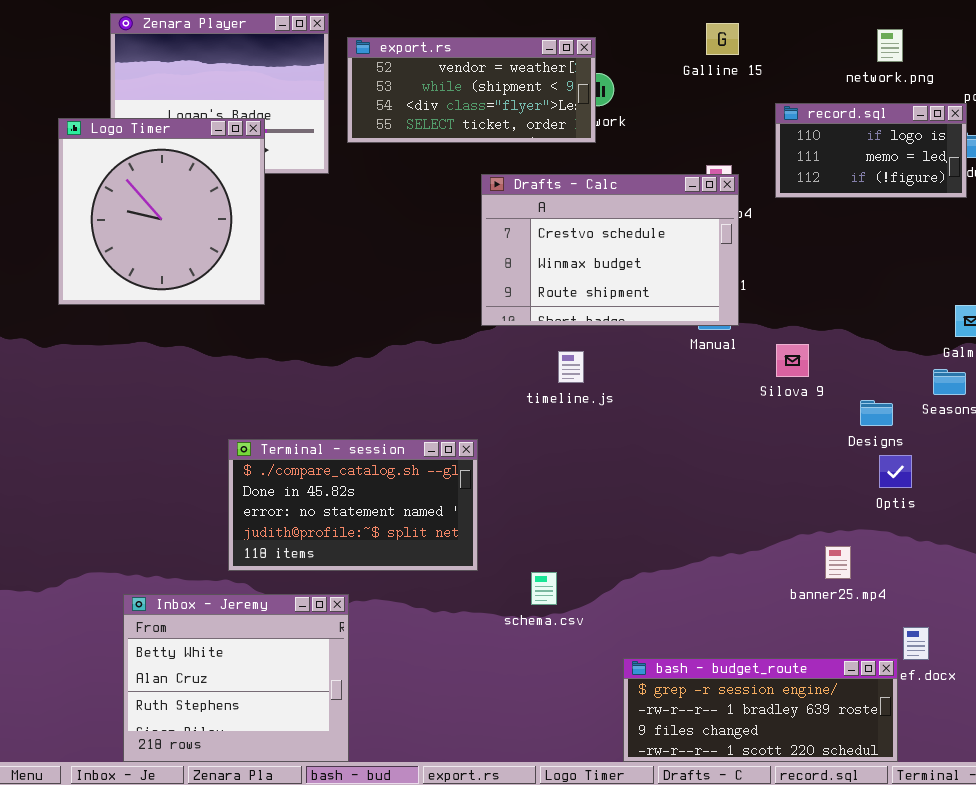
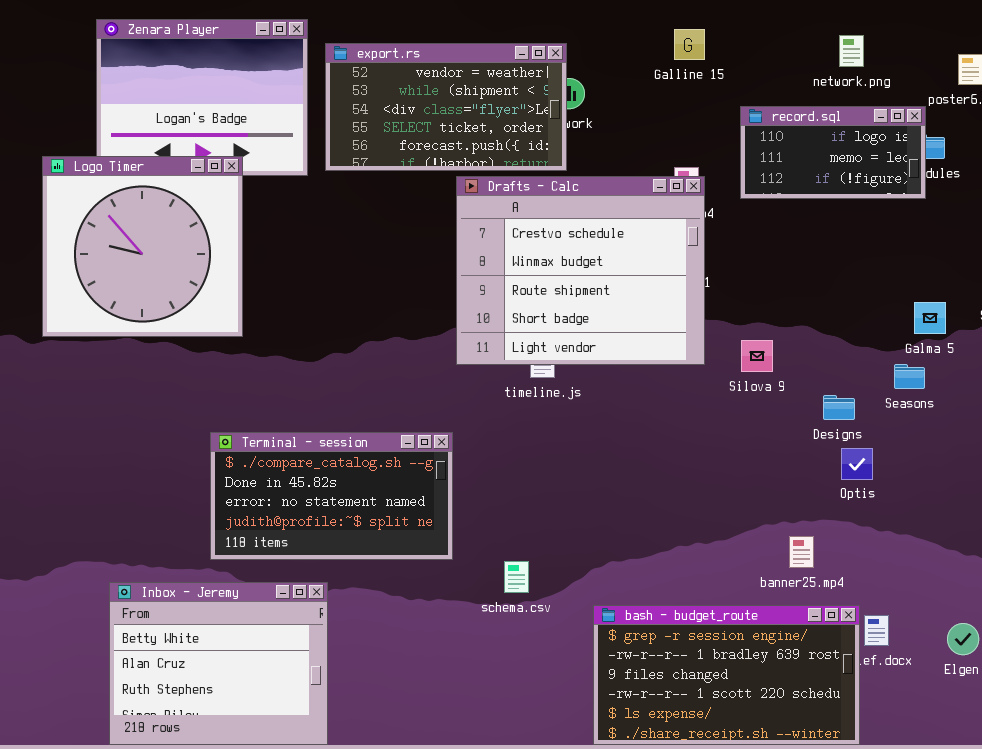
export.rs: [347,37,596,143] -> [325,43,567,171], resized
Logo Timer: [58,118,265,305] -> [42,156,243,337], moved
Drafts - Calc: [481,174,739,326] -> [456,176,705,365], resized
bash - budget_route: [623,658,898,762] -> [593,605,860,745], resized

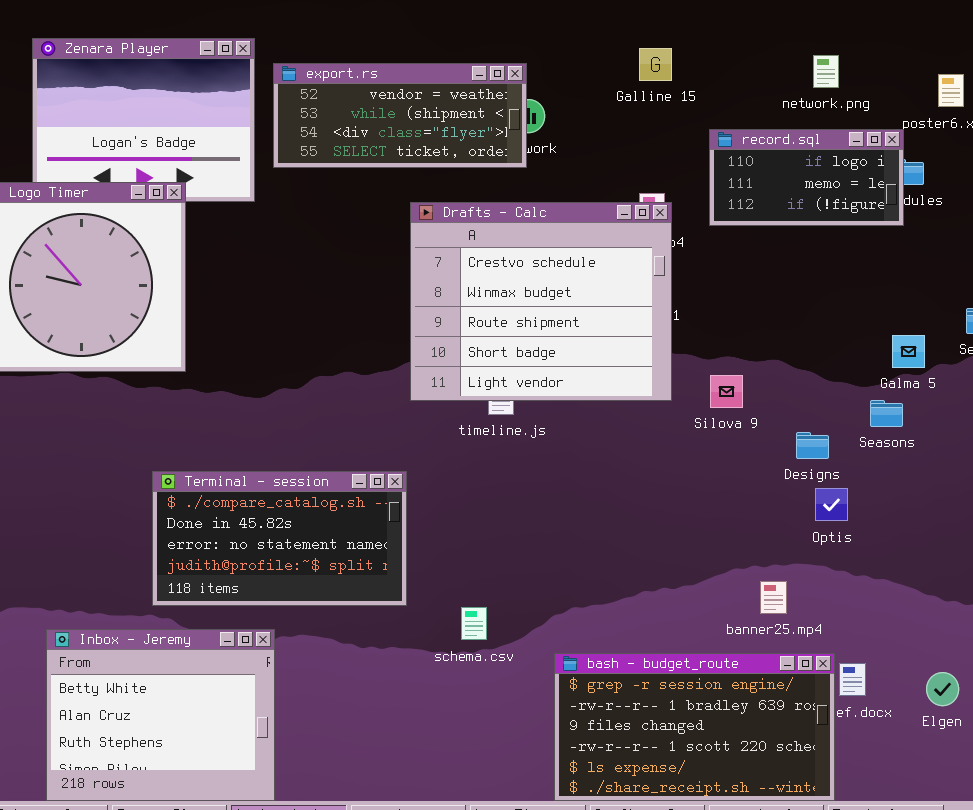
export.rs: [325,43,567,171] -> [273,63,527,168], resized

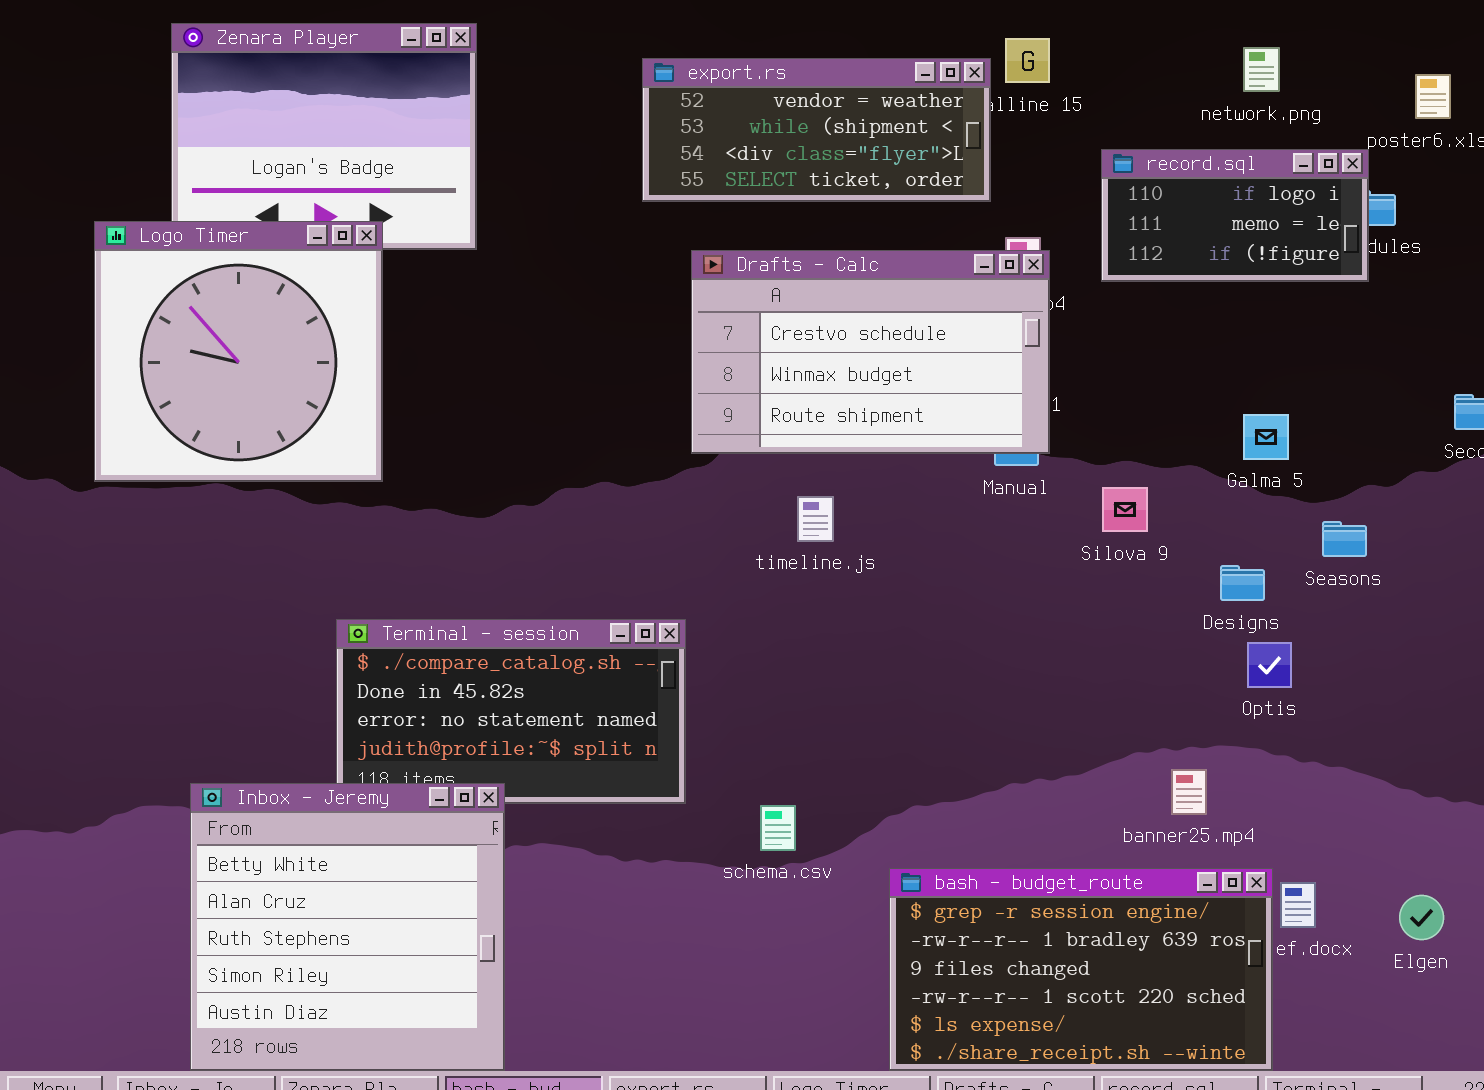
export.rs: [273,63,527,168] -> [642,58,991,202], moved
Drafts - Calc: [410,202,672,401] -> [691,250,1050,454], resized
Galma 5: [892,335,925,368] -> [1243,414,1289,460], moved
Inbox - Jeremy: [46,629,275,801] -> [190,783,505,1071], resized

